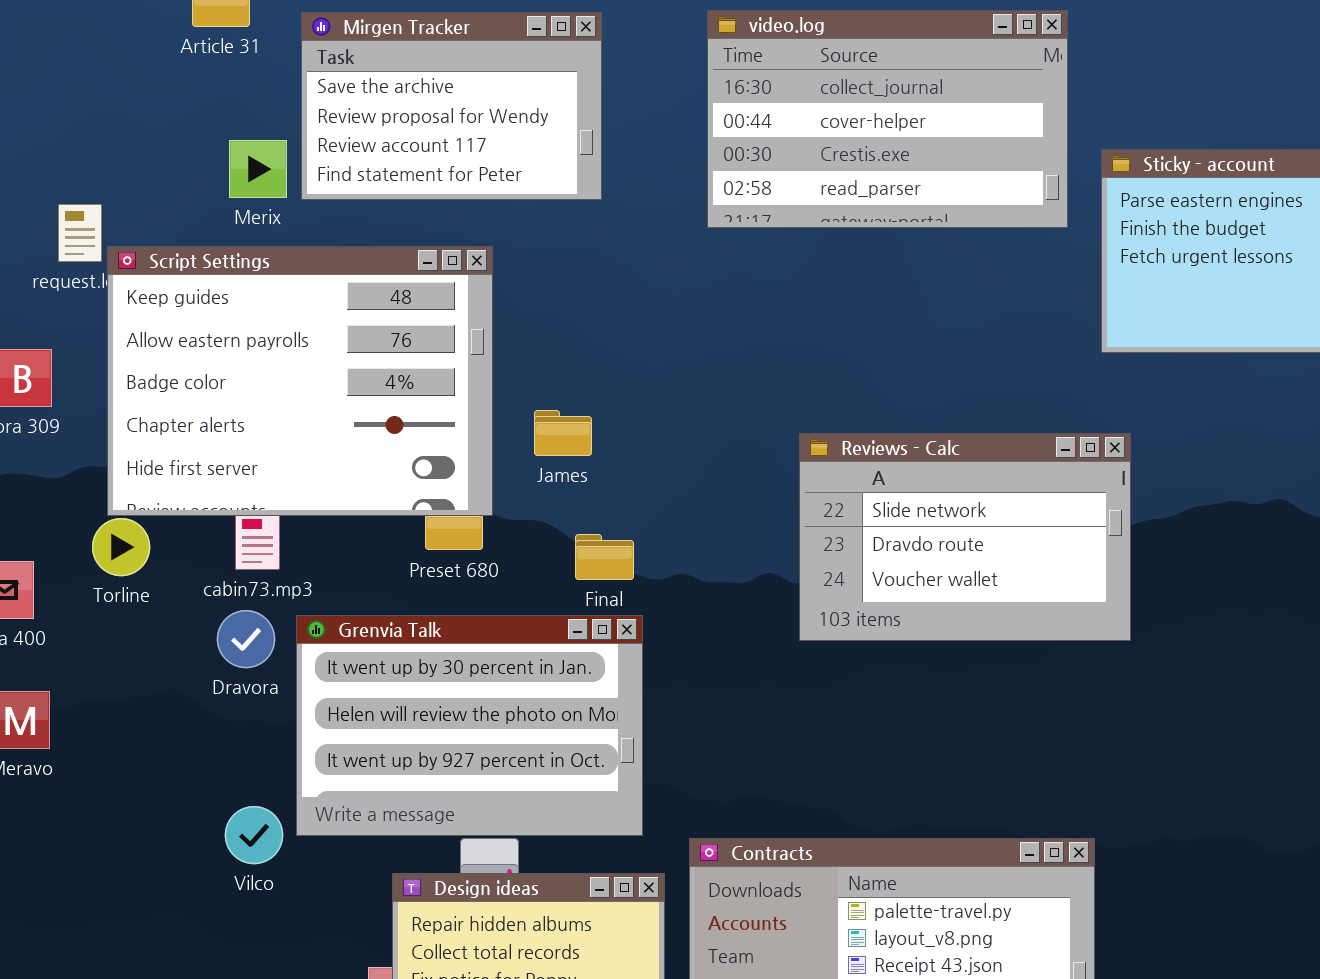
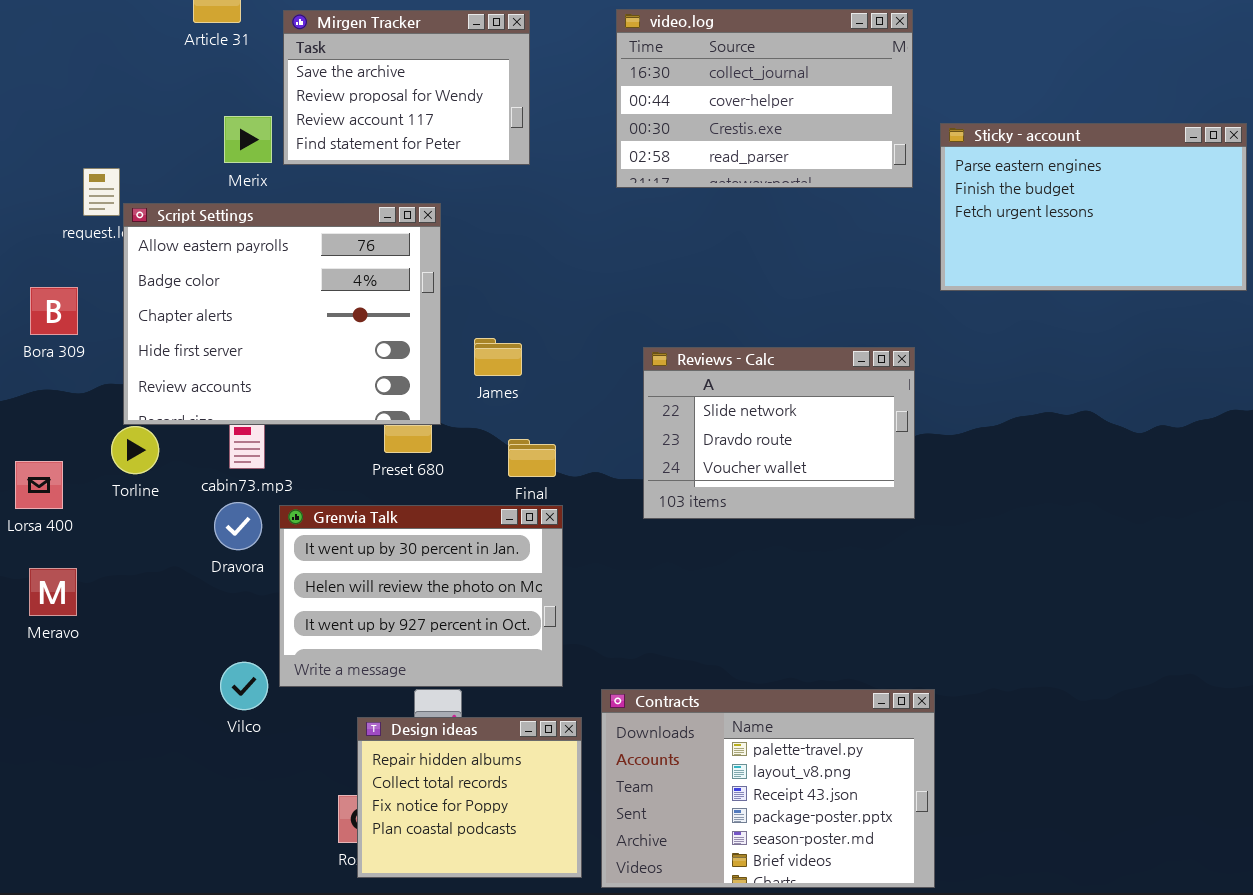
Script Settings: [107,246,493,516] -> [123,203,441,425], scrolled down 1 row
Reviews - Calc: [799,433,1131,641] -> [643,347,915,519], moved

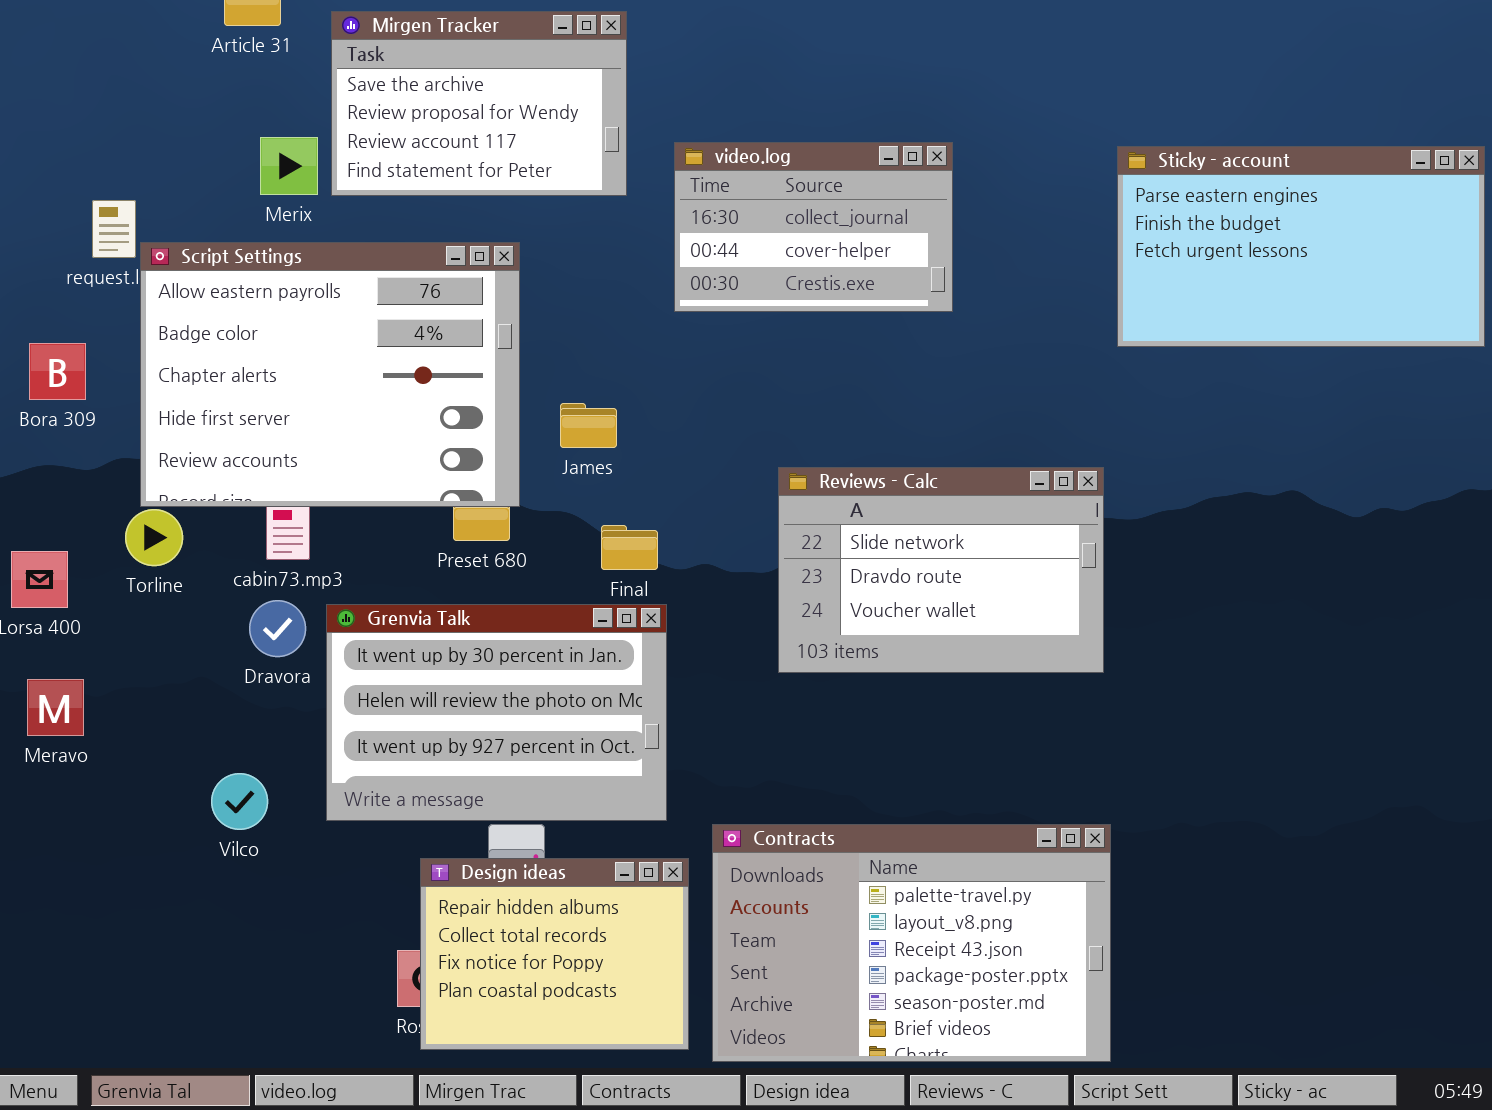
video.log: [616,9,913,188] -> [674,142,953,312], moved, resized
Reviews - Calc: [643,347,915,519] -> [778,467,1104,673], moved
Vilco: [220,662,268,710] -> [211,773,268,830], moved

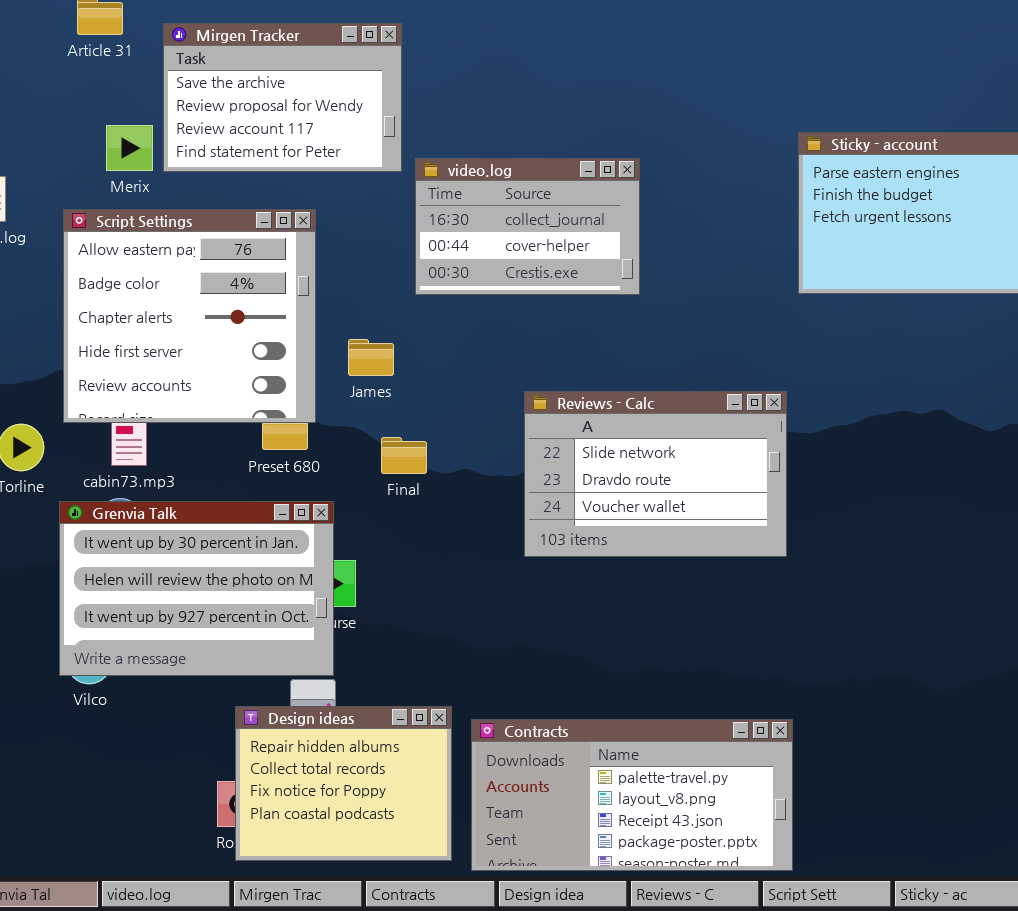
video.log: [674,142,953,312] -> [415,158,640,295], moved
Script Settings: [140,242,520,507] -> [63,209,316,423], resized
Grenvia Talk: [326,604,667,821] -> [59,501,334,676], moved
Contracts: [712,824,1111,1062] -> [471,719,793,871], resized

